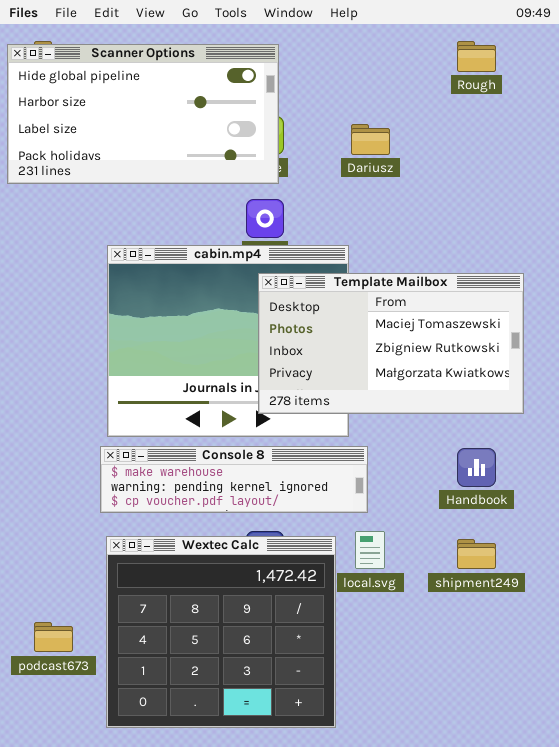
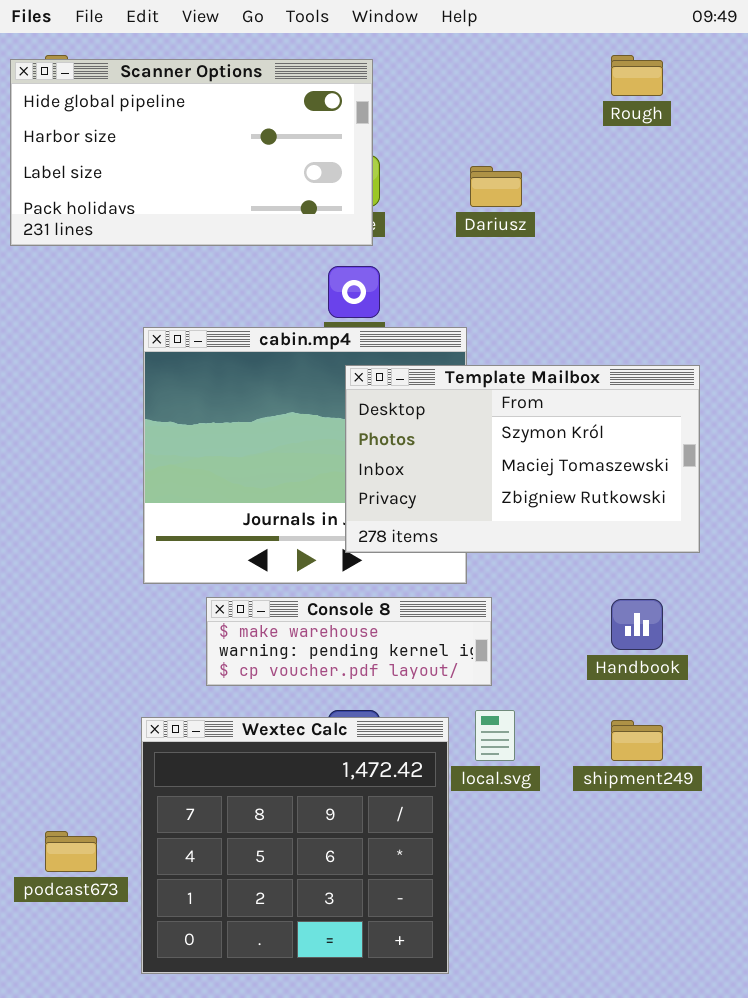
Template Mailbox: [258,273,524,414] -> [345,365,700,553], scrolled up 1 row
Console 8: [100,446,368,513] -> [206,597,492,686], resized

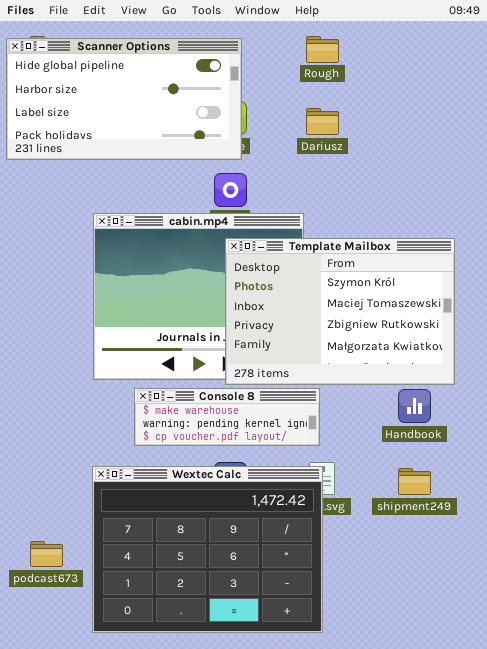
Rough: [611,55,663,96] -> [306,36,339,63], moved
Template Mailbox: [345,365,700,553] -> [225,238,455,385], resized
Wextec Calc: [141,717,449,974] -> [92,466,323,633], resized

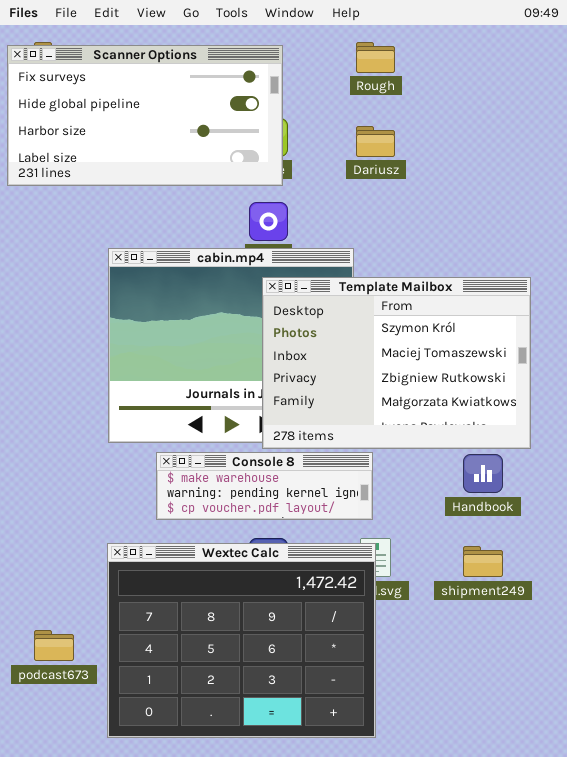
Scanner Options: [6,38,242,160] -> [7,45,283,186], scrolled up 1 row

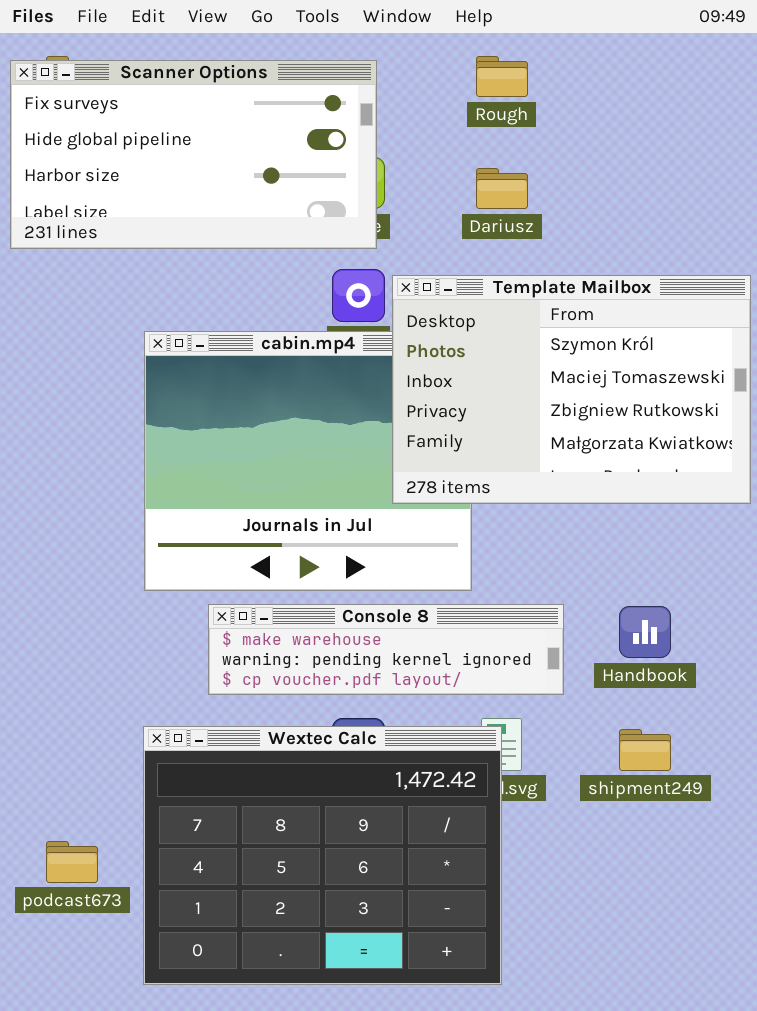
Template Mailbox: [262,277,531,449] -> [392,275,751,504], moved
Console 8: [156,452,373,520] -> [208,604,564,695], resized

